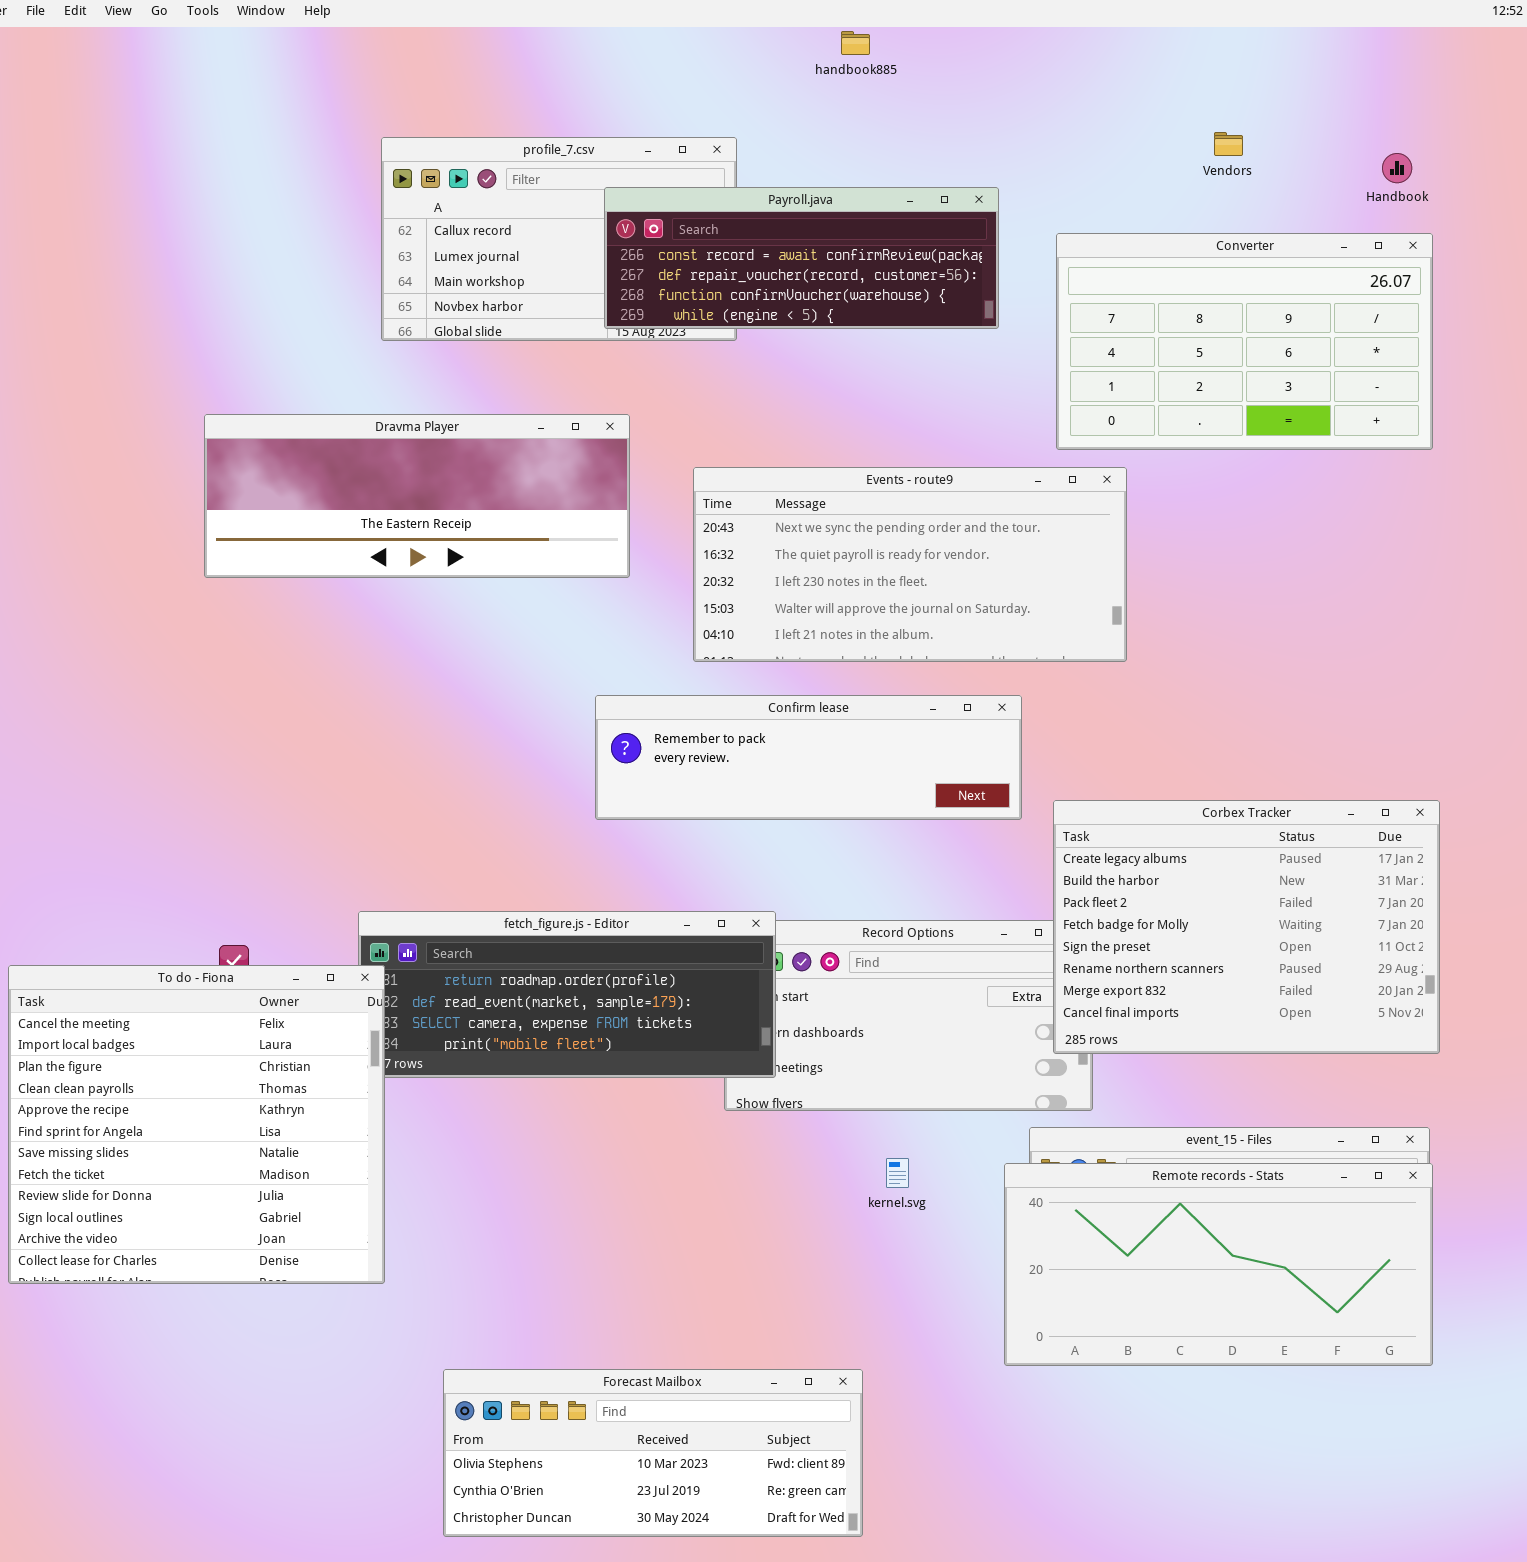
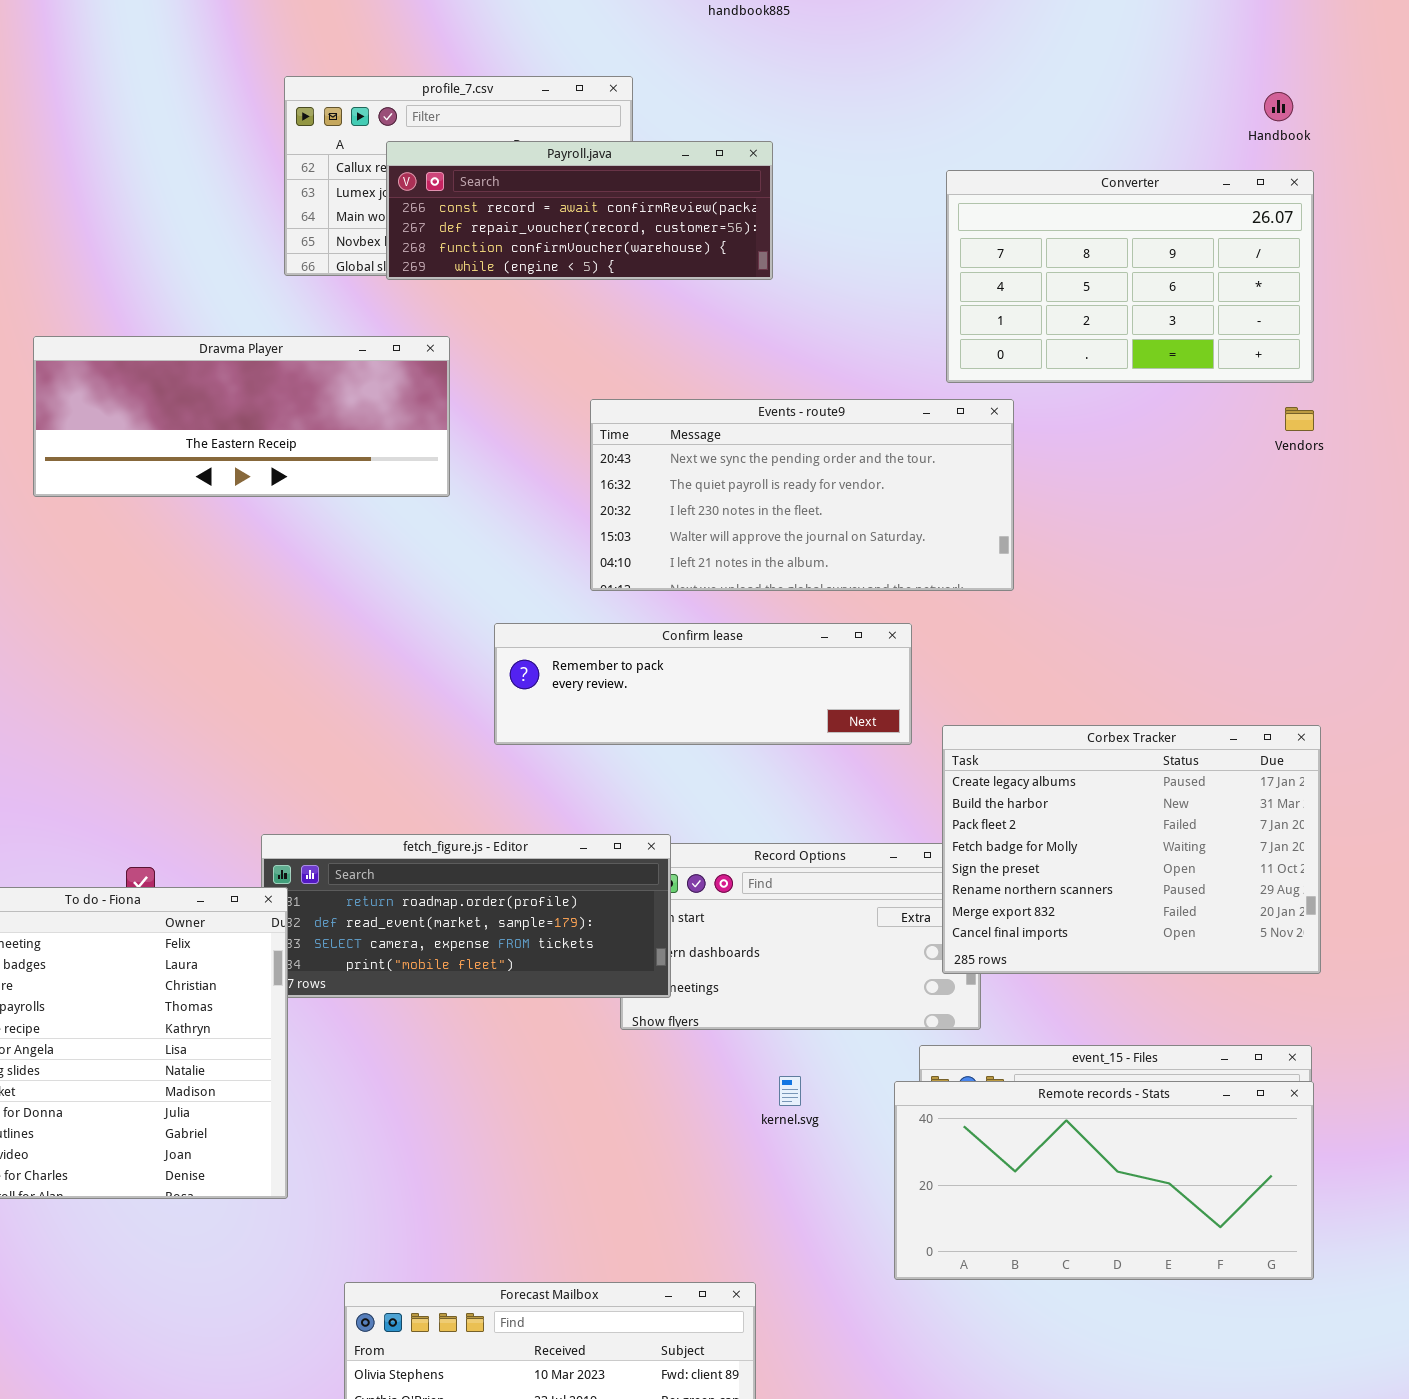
Vendors: [1214,132,1243,156] -> [1285,407,1314,431], moved
Payroll.java: [604,187,999,329] -> [386,141,773,280], moved
Dravma Player: [204,414,630,578] -> [33,336,450,497], moved

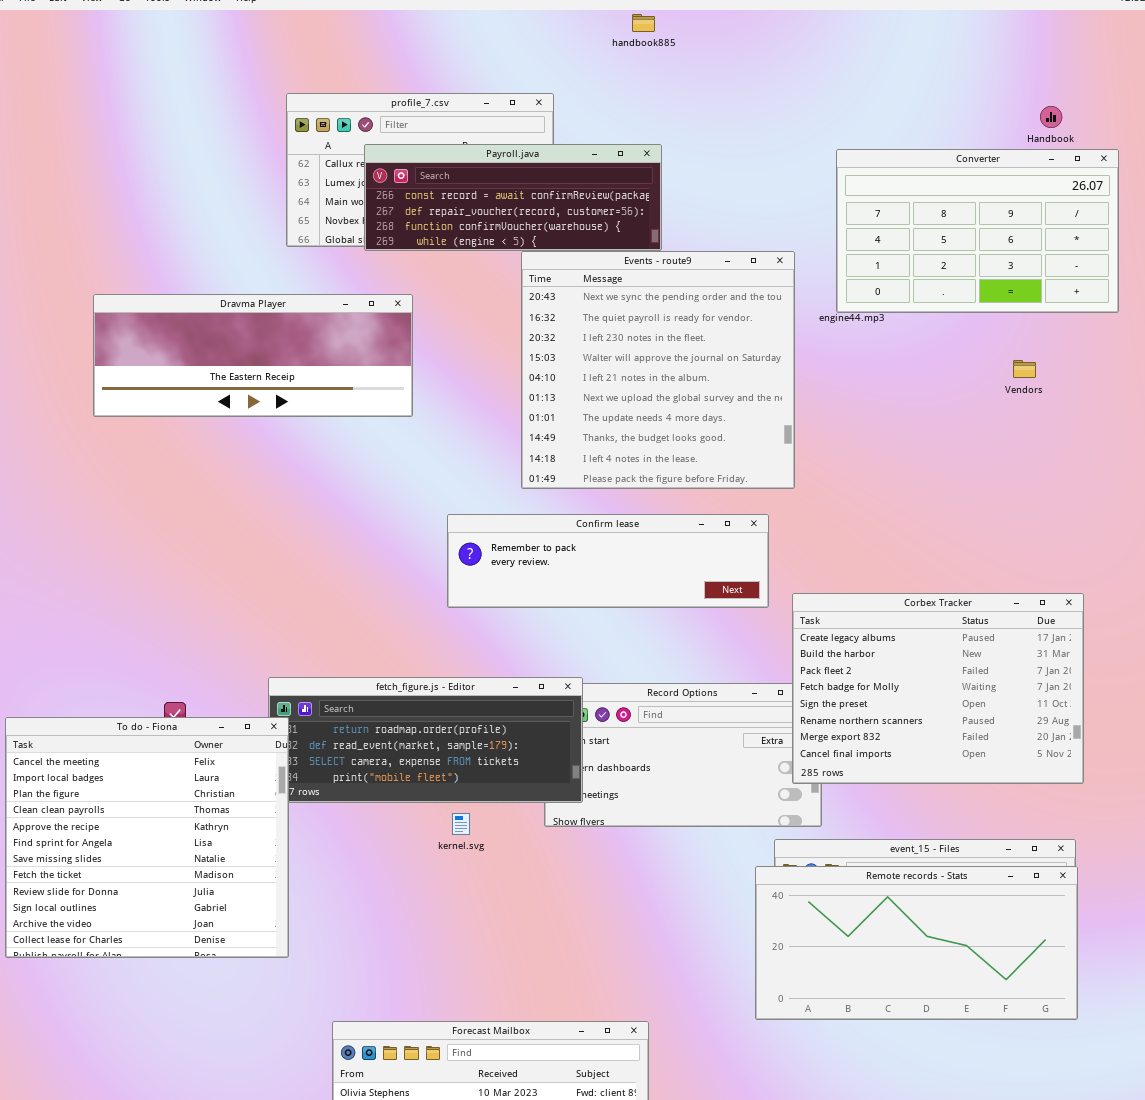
Converter: [946,170,1314,383] -> [836,149,1119,313], moved
Events - route9: [590,399,1014,591] -> [521,251,795,489], resized
Vendors: [1285,407,1314,431] -> [1013,360,1036,378], moved
kernel.svg: [779,1076,801,1106] -> [452,813,470,835], moved

